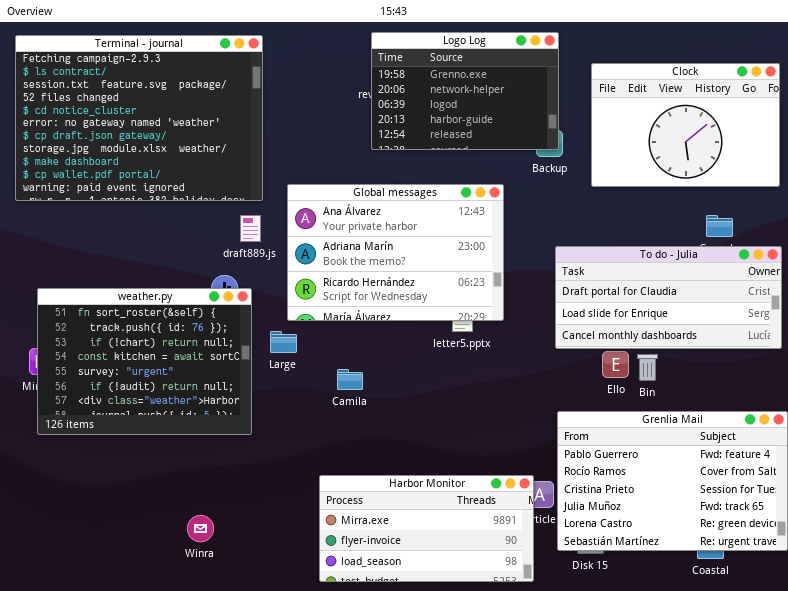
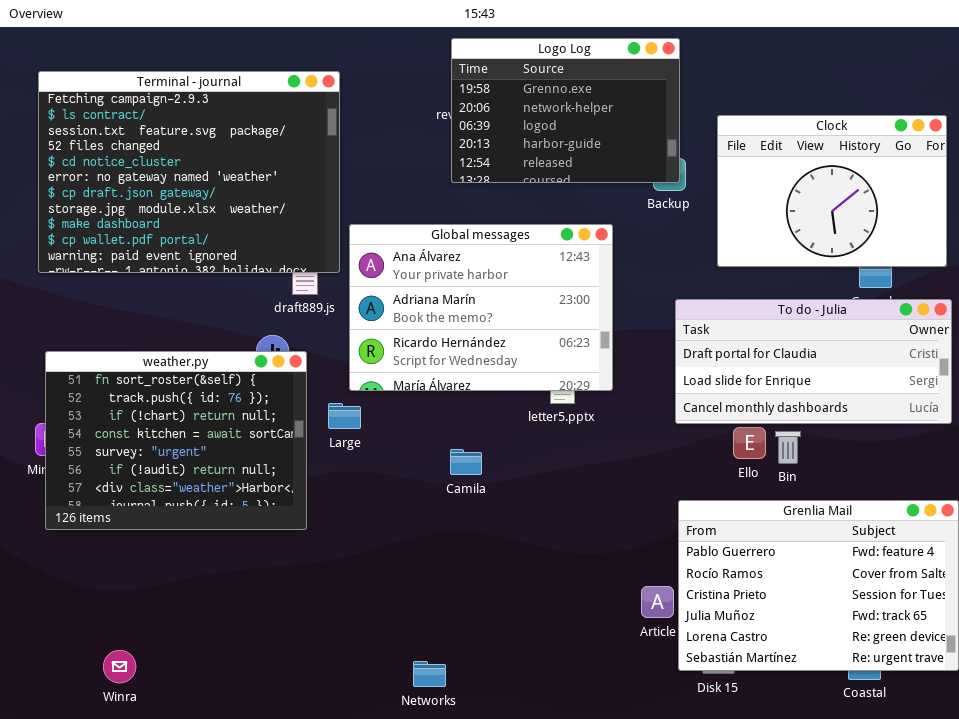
Terminal - journal: [15,35,263,201] -> [38,71,340,273], moved
Clock: [591,63,780,187] -> [717,115,947,267], moved
Camila: [337,369,363,390] -> [450,449,482,475], moved
Harbor Monitor: [319,475,534,582] -> none, closed
Winra: [187,515,214,542] -> [103,650,136,683], moved

